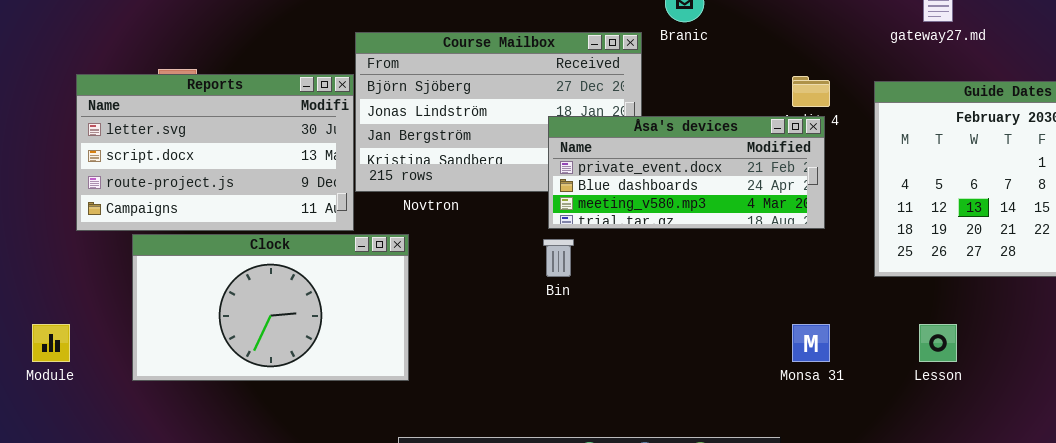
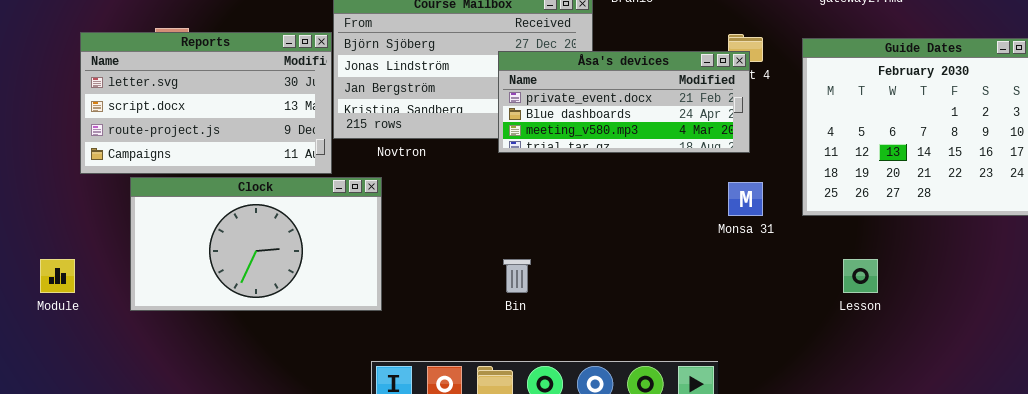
Åsa's devices: [548,116,825,229] -> [498,51,750,153], moved
Bin: [543,239,574,277] -> [503,259,531,293], moved
Monsa 31: [792,324,830,362] -> [728,182,763,216], moved

